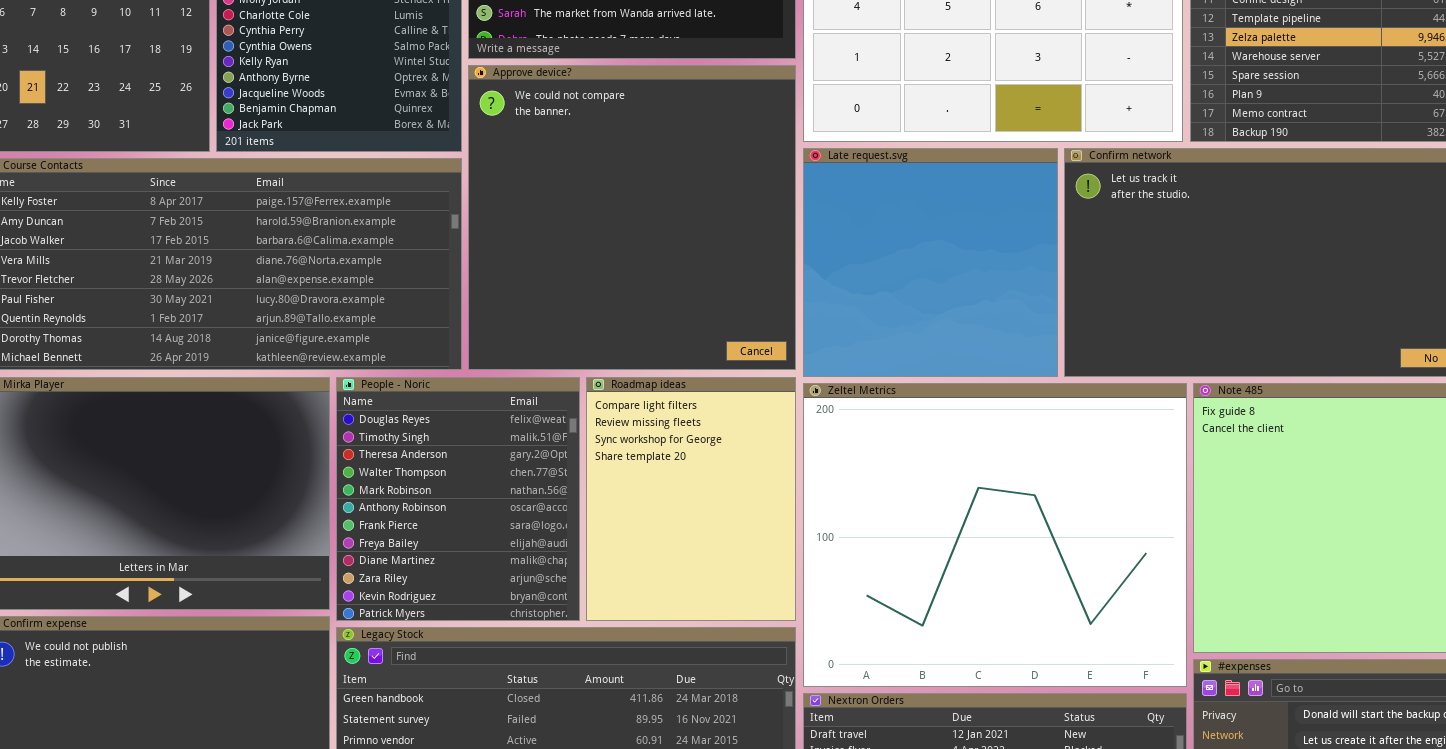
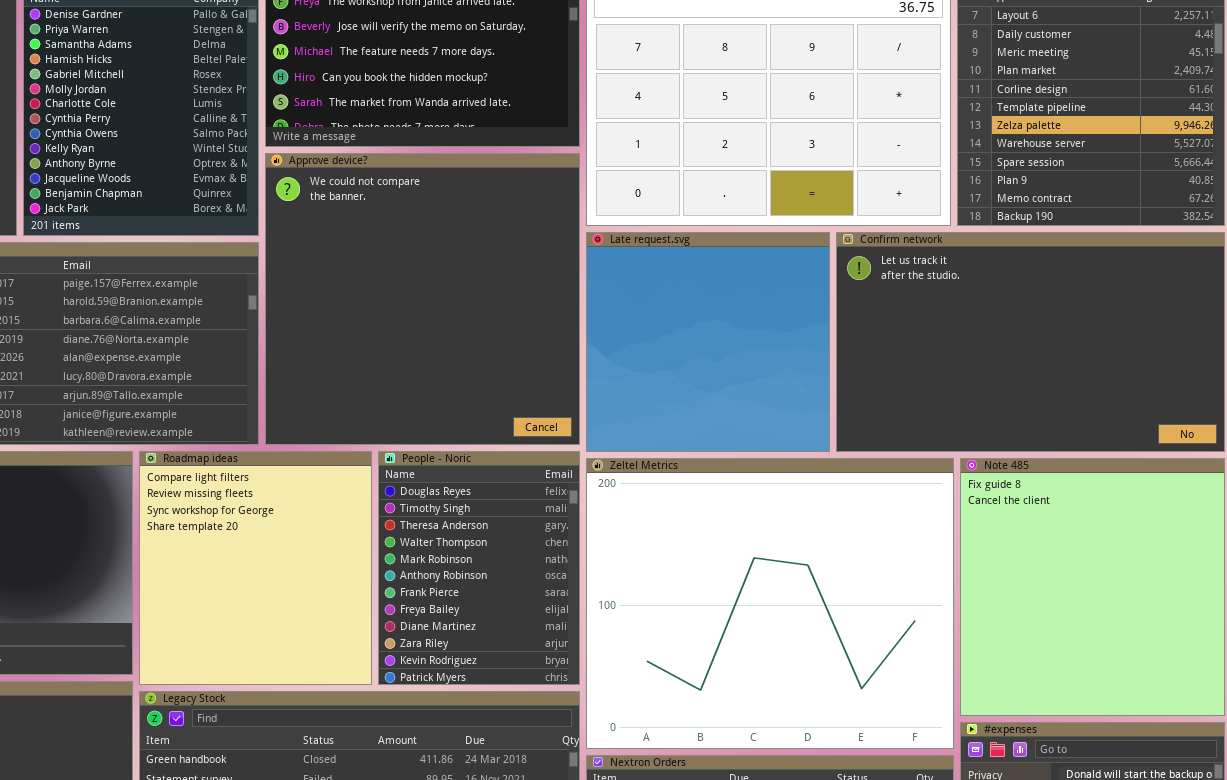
People - Noric: [336,377,580,621] -> [378,451,580,685], moved, resized
Roadmap ideas: [586,377,796,621] -> [139,451,372,685], moved, resized

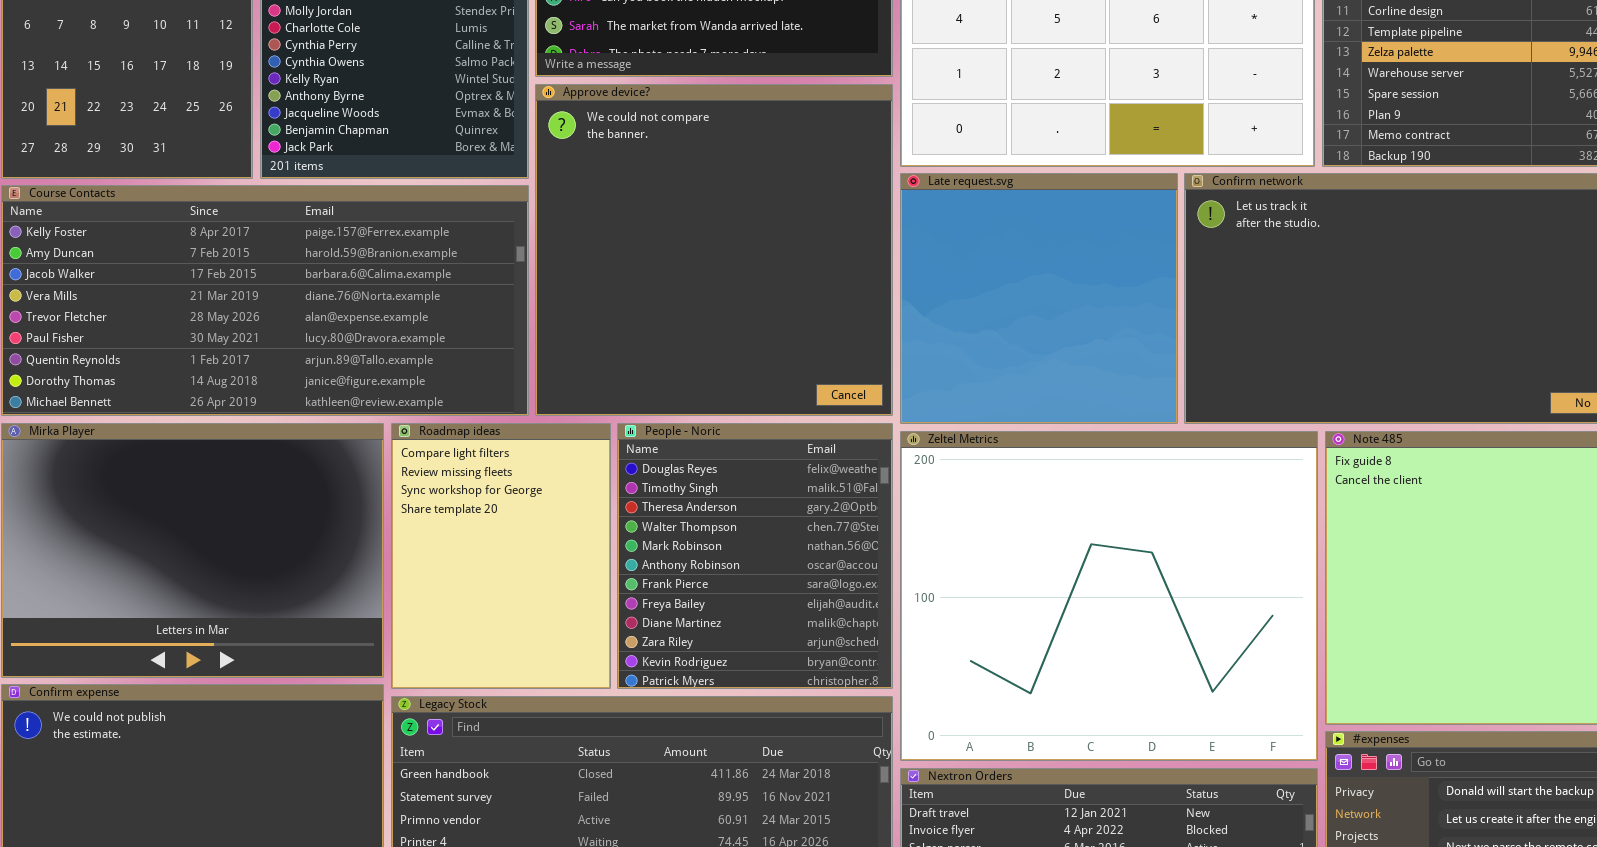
Roadmap ideas: [139,451,372,685] -> [391,423,611,689], resized
People - Noric: [378,451,580,685] -> [617,423,893,689], resized

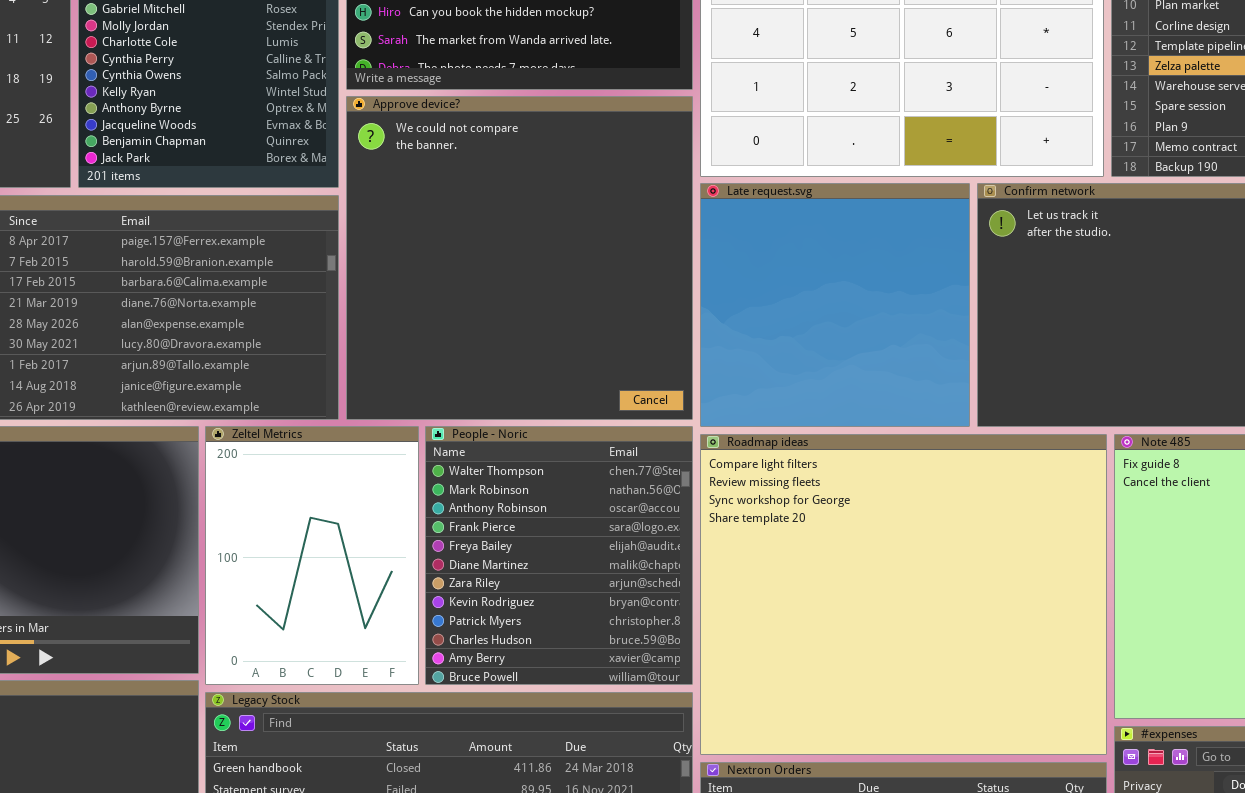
Roadmap ideas: [391,423,611,689] -> [700,434,1107,755], moved, resized
People - Noric: [617,423,893,689] -> [425,426,693,685], scrolled down 3 rows
Zeltel Metrics: [900,431,1318,761] -> [205,426,419,685], moved, resized

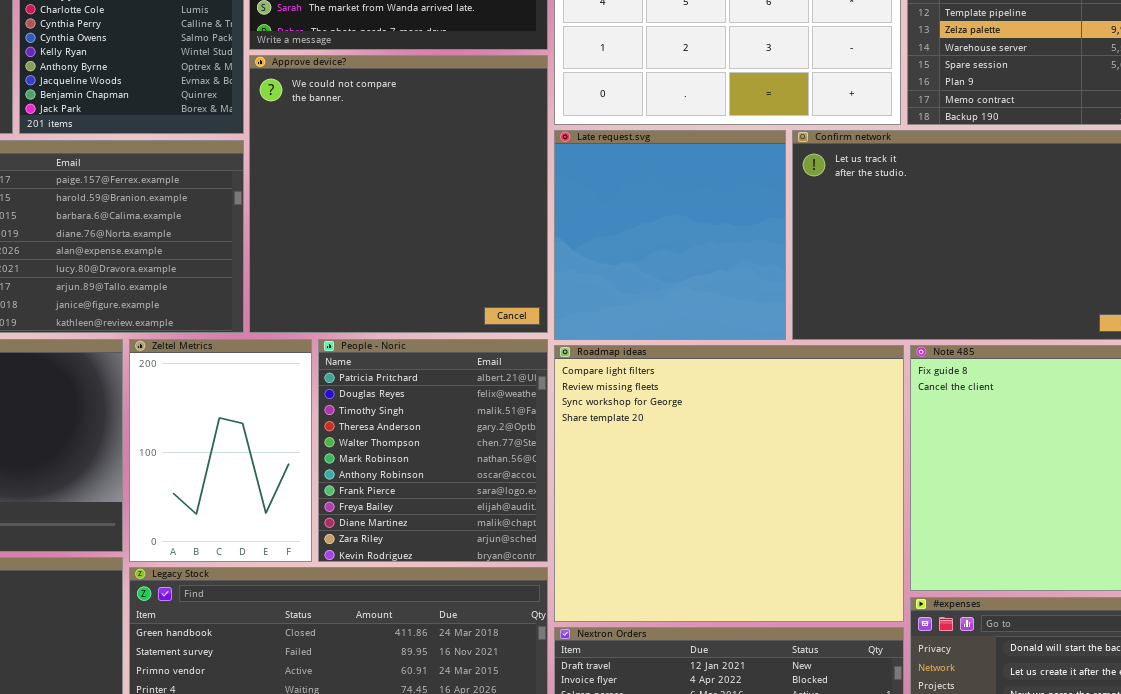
People - Noric: [425,426,693,685] -> [318,339,548,562], scrolled up 4 rows

